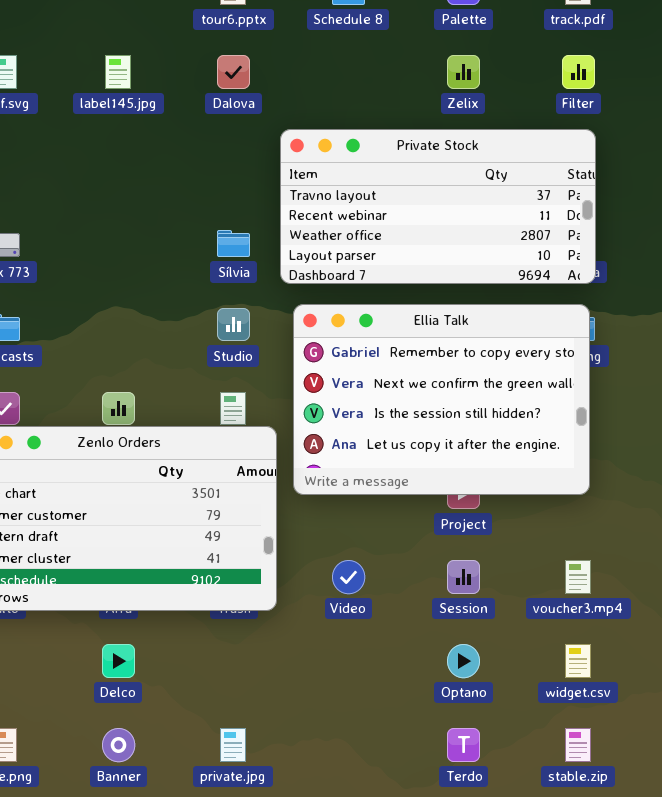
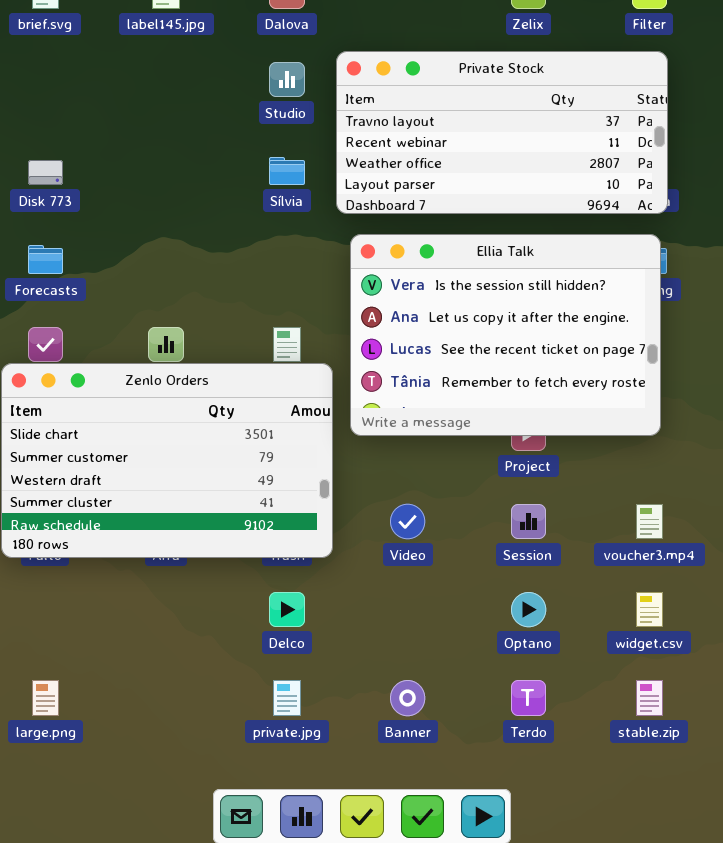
Ellia Talk: [293,304,590,495] -> [350,234,661,436], scrolled down 2 rows
Studio: [217,308,250,341] -> [269,62,305,97], moved
Delco: [102,644,135,678] -> [269,592,305,627], moved
Banner: [102,728,135,762] -> [390,680,425,716], moved

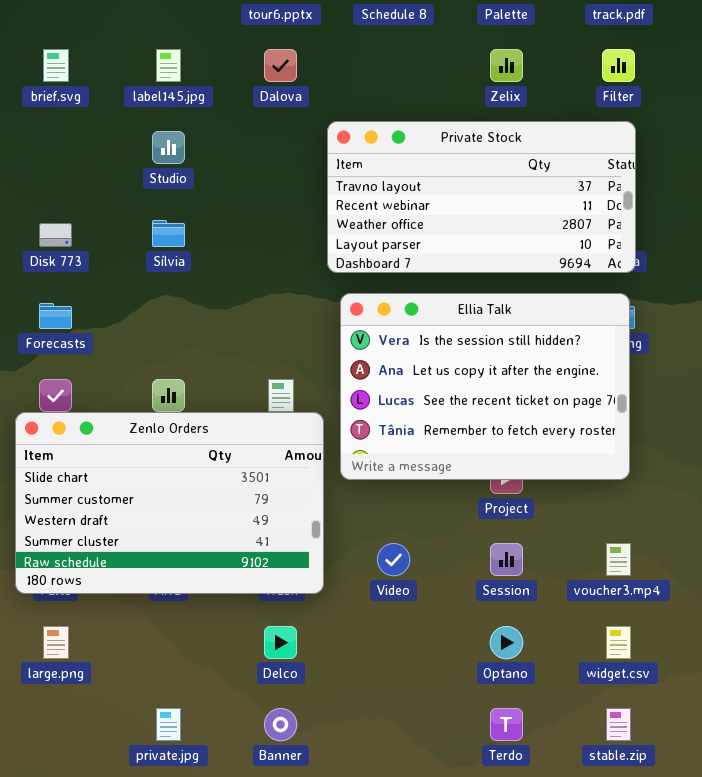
Studio: [269,62,305,97] -> [152,131,185,164], moved
Sílvia: [269,157,305,185] -> [152,220,185,247], moved
large.png: [32,680,59,716] -> [43,626,69,659], moved
private.jpg: [273,680,301,716] -> [156,708,181,741], moved
Banner: [390,680,425,716] -> [264,708,297,741], moved

